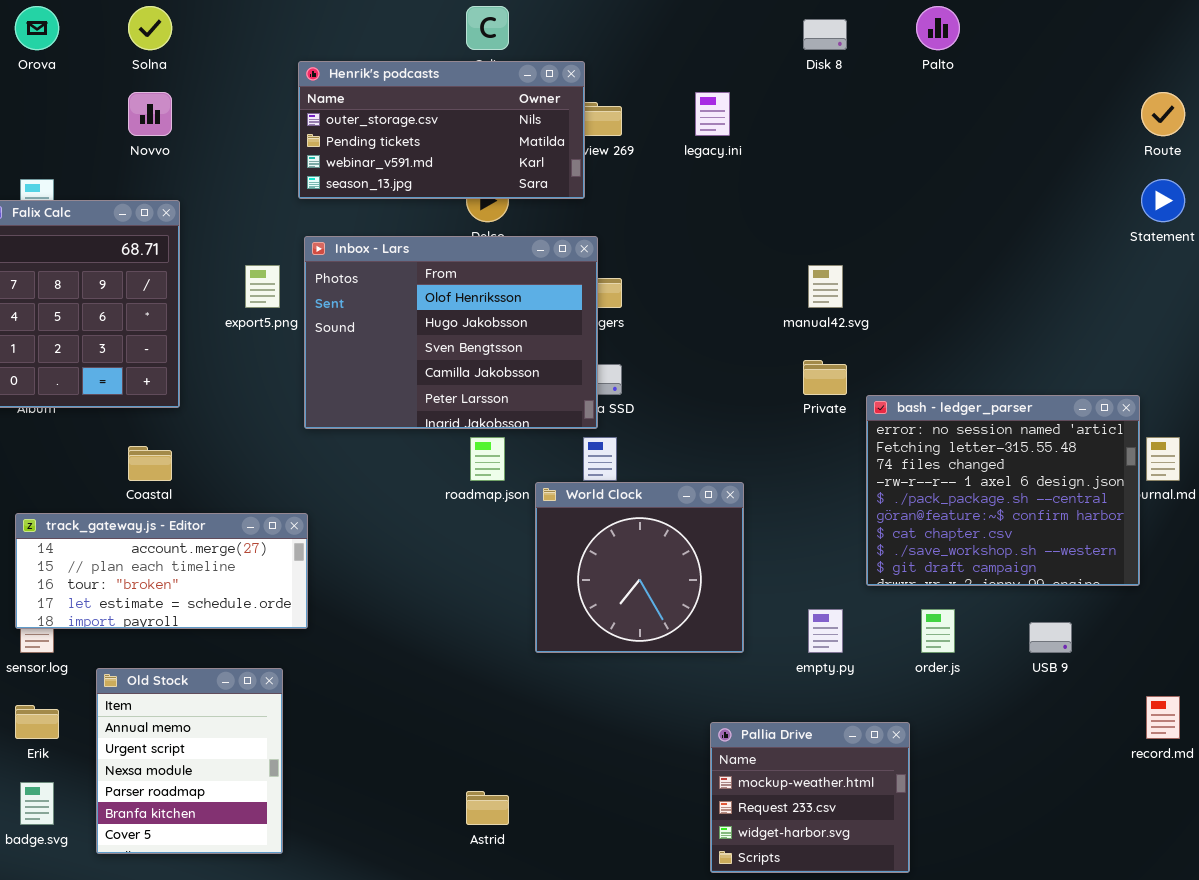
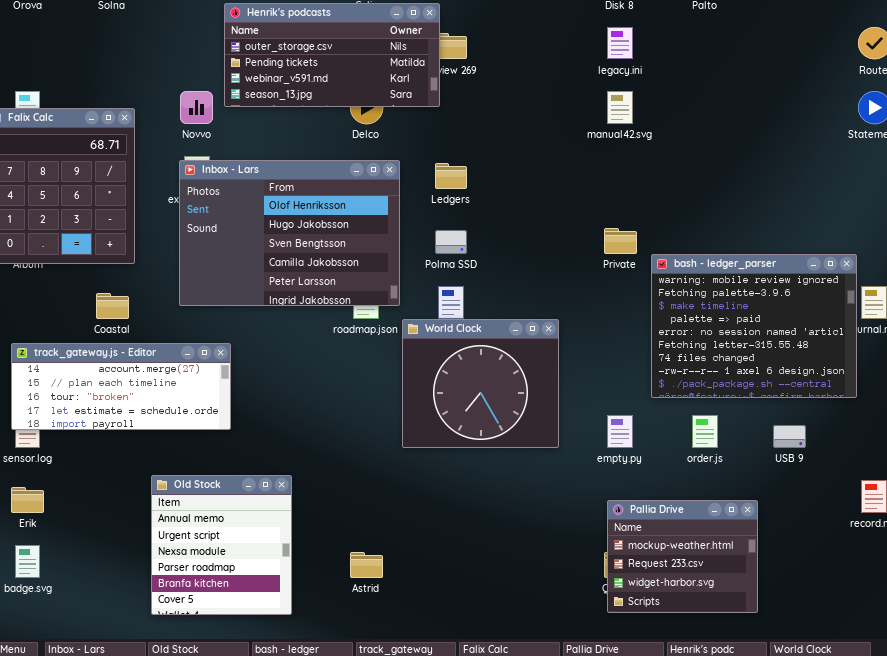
Novvo: [128,92,172,136] -> [180,91,213,124], moved
legacy.ini: [695,92,730,136] -> [607,27,633,59], moved
Inbox - Lars: [304,236,598,429] -> [179,160,400,306], moved
manual42.svg: [808,265,843,308] -> [607,91,633,124], moved
bash - ledger_parser: [866,395,1140,586] -> [651,254,857,398], scrolled up 4 rows
Old Stock: [96,668,283,854] -> [151,475,292,615], moved
Pallia Drive: [710,722,910,873] -> [607,500,758,613], moved

